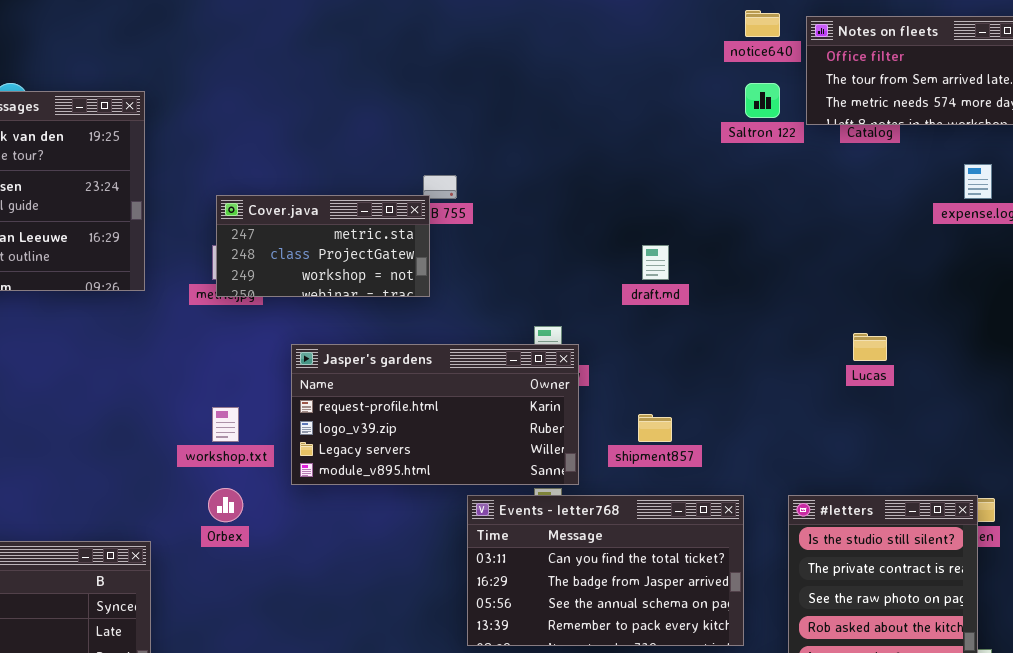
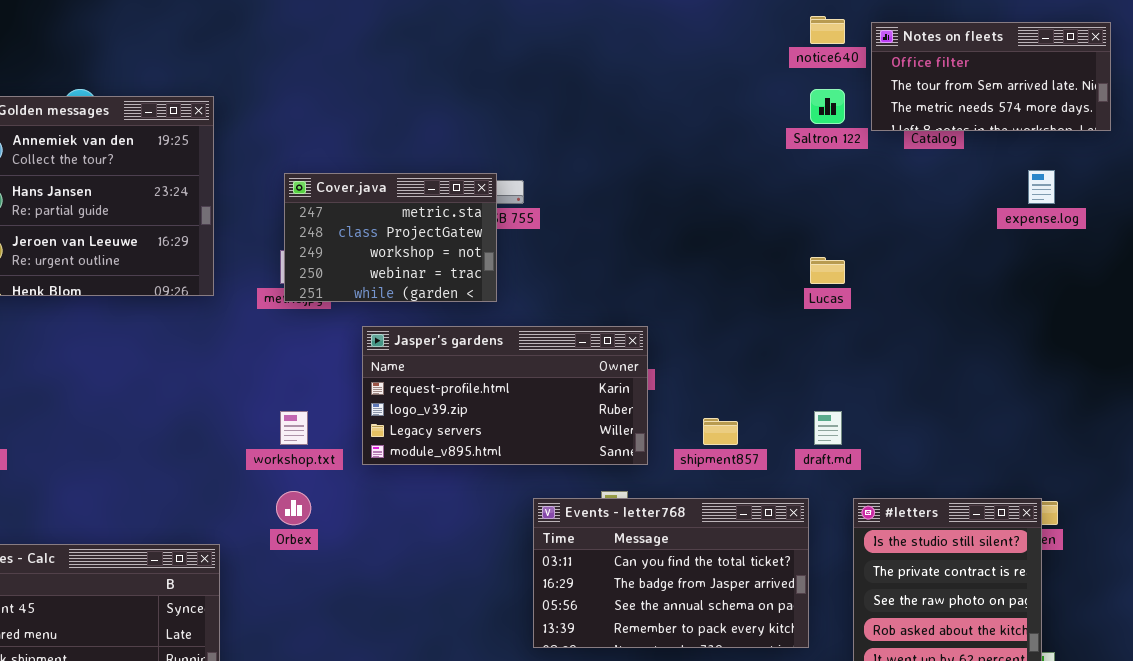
Cover.java: [216,195,430,297] -> [284,173,497,302], resized
draft.md: [642,245,669,280] -> [814,411,842,445], moved
Lucas: [853,333,887,361] -> [810,257,845,284], moved
Jasper's gardens: [291,344,579,485] -> [362,326,648,465], moved

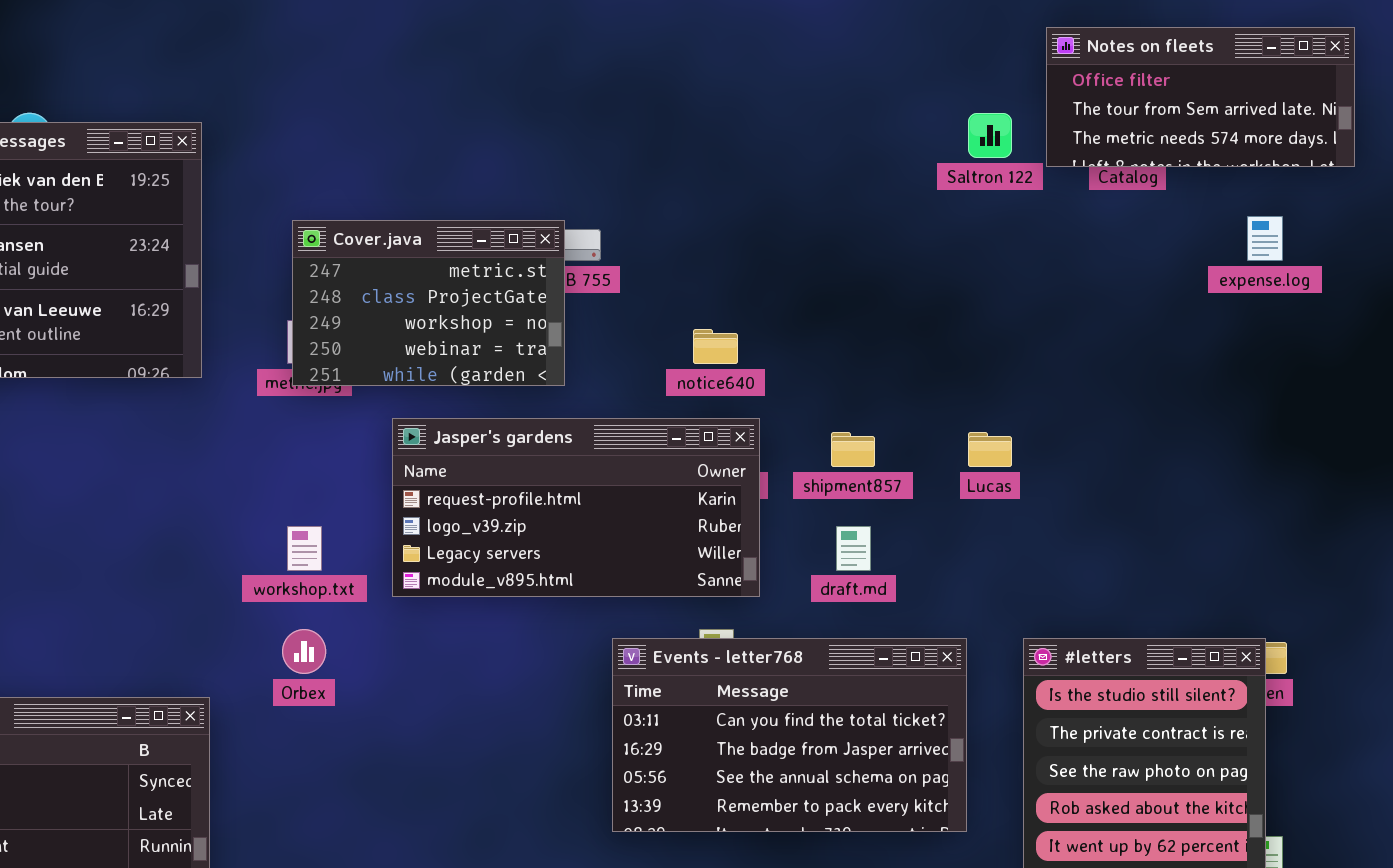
notice640: [810,16,845,44] -> [693,329,738,364], moved
Lucas: [810,257,845,284] -> [968,432,1012,467], moved
draft.md: [814,411,842,445] -> [836,526,871,571], moved
shipment857: [703,418,738,445] -> [831,432,875,467], moved

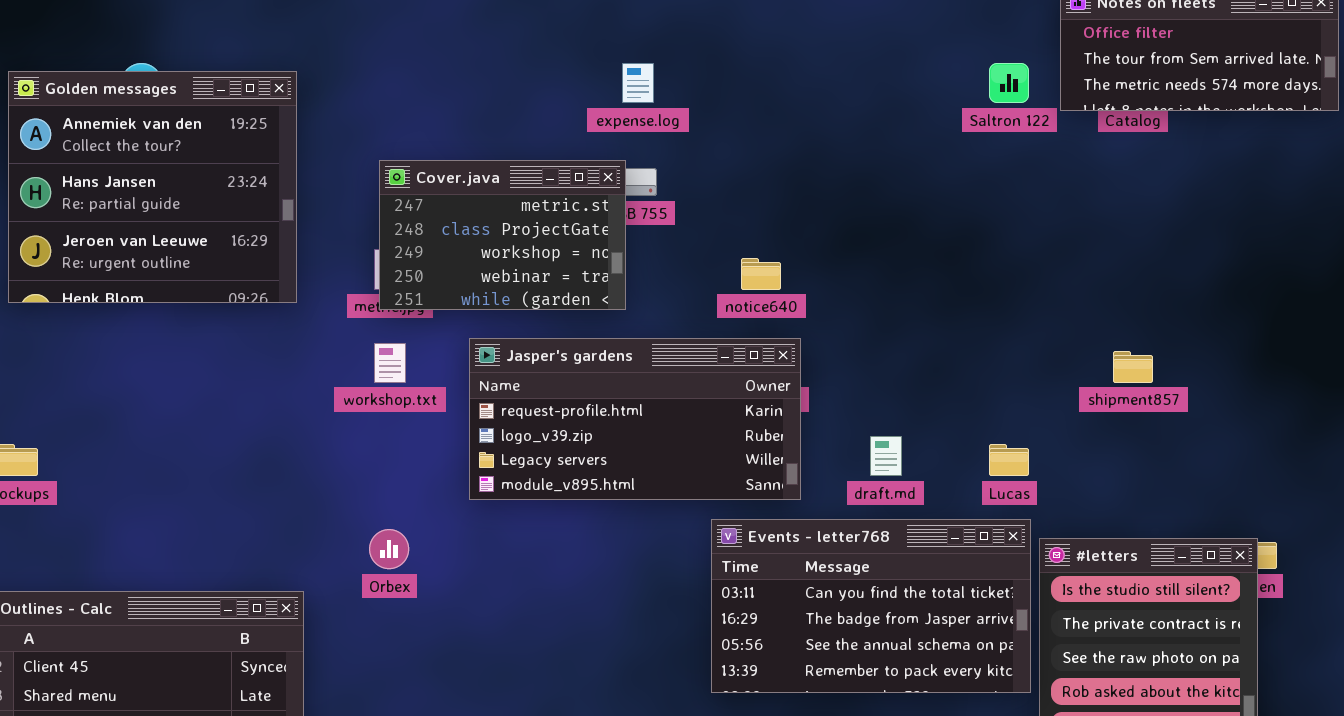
expense.log: [1247,216,1283,261] -> [622,63,654,103], moved
shipment857: [831,432,875,467] -> [1113,351,1153,383], moved
Lucas: [968,432,1012,467] -> [989,444,1029,476], moved
workshop.txt: [287,526,322,571] -> [374,343,406,383], moved
Events - letter768: [612,638,967,832] -> [711,519,1031,693], moved

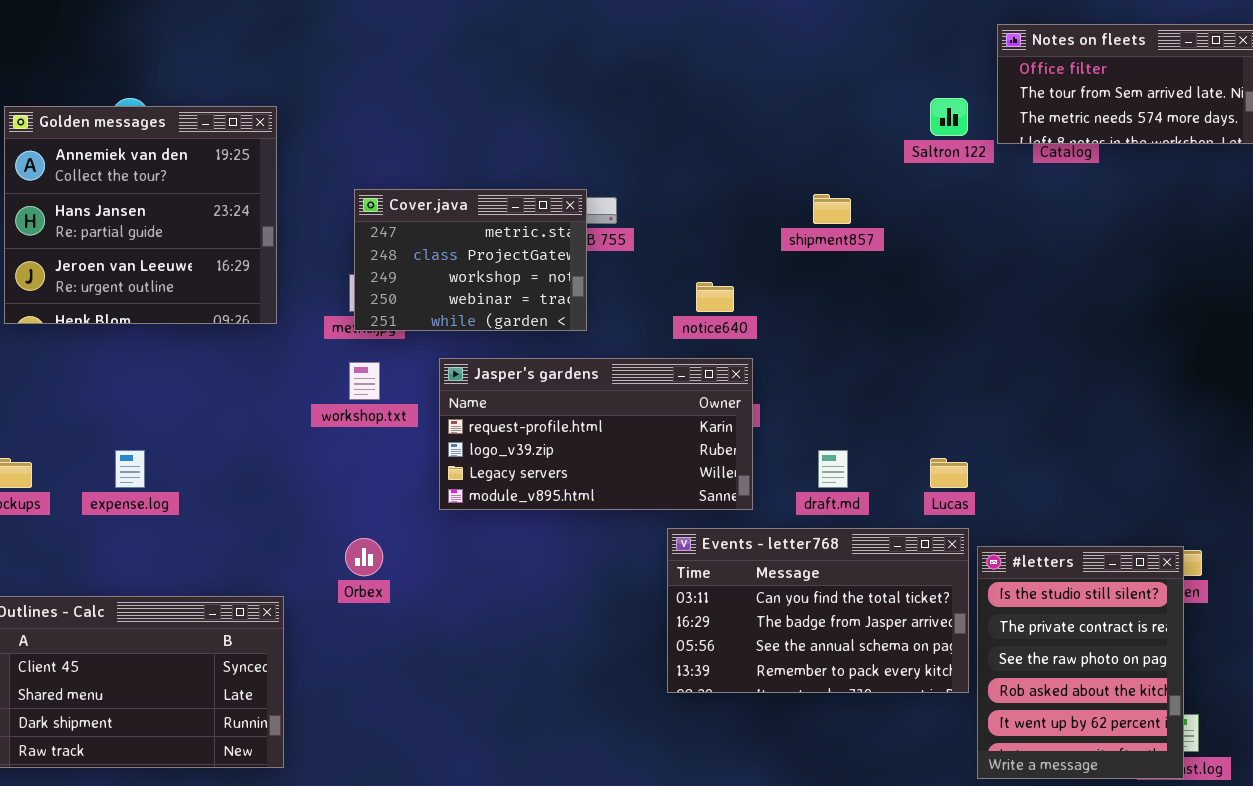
expense.log: [622,63,654,103] -> [115,450,145,488], moved
shipment857: [1113,351,1153,383] -> [813,194,851,224], moved

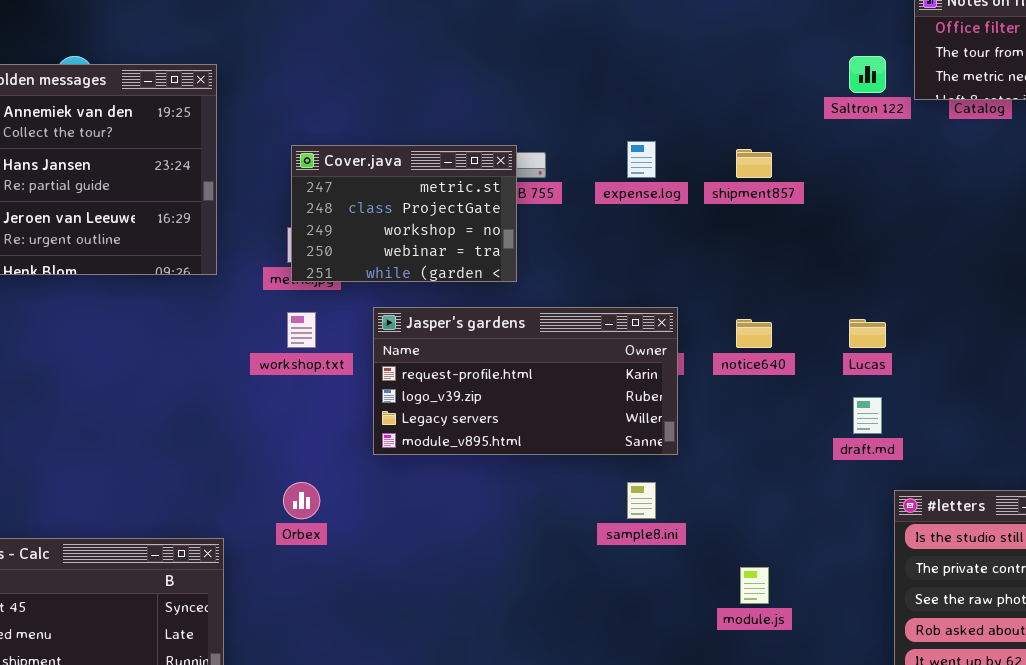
notice640: [696,282,734,312] -> [736,319,772,348], moved
expense.log: [115,450,145,488] -> [627,141,656,178], moved
draft.md: [818,450,848,488] -> [853,397,882,434], moved
Lucas: [930,458,968,488] -> [849,319,886,348], moved
Events - letter768: [667,528,969,693] -> none, closed

